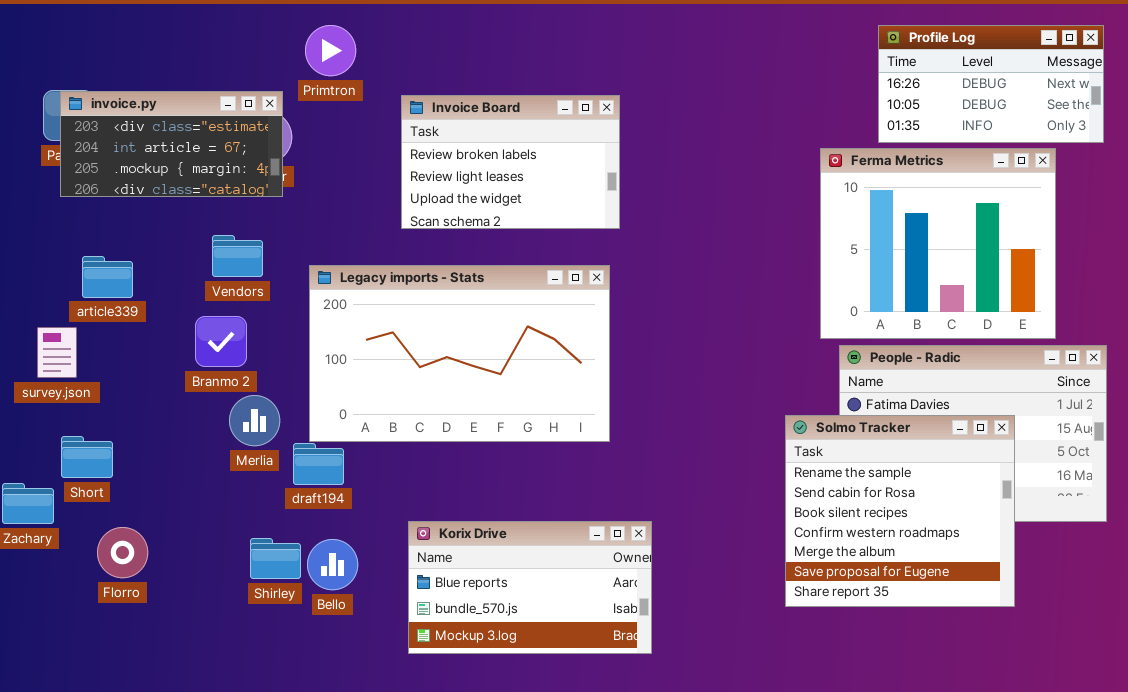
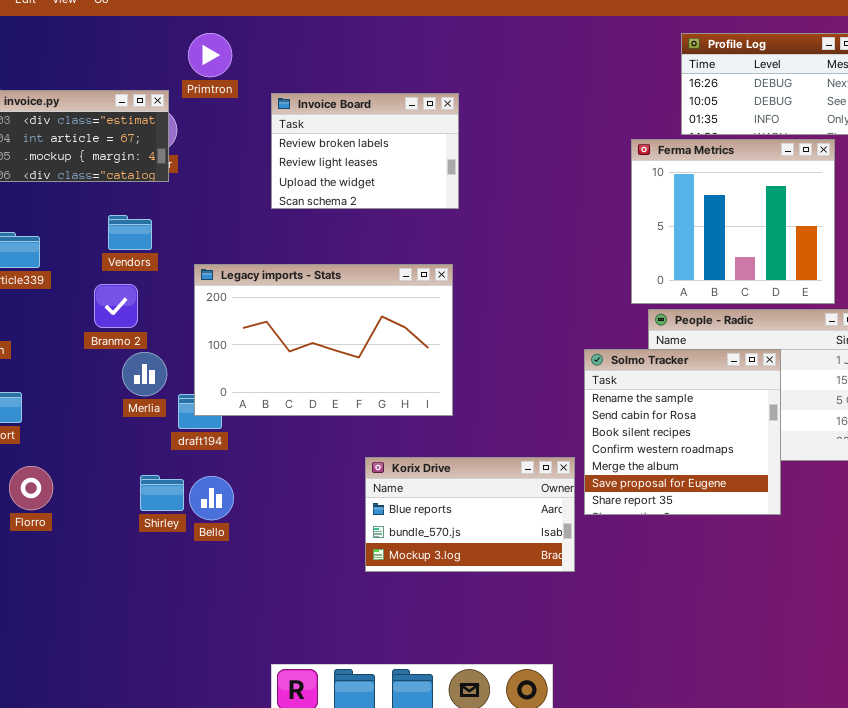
Legacy imports - Stats: [309,265,610,442] -> [194,264,453,416], moved
Solmo Tracker: [785,415,1015,607] -> [584,349,781,515], moved
Korix Drive: [408,521,652,654] -> [365,457,575,572], moved

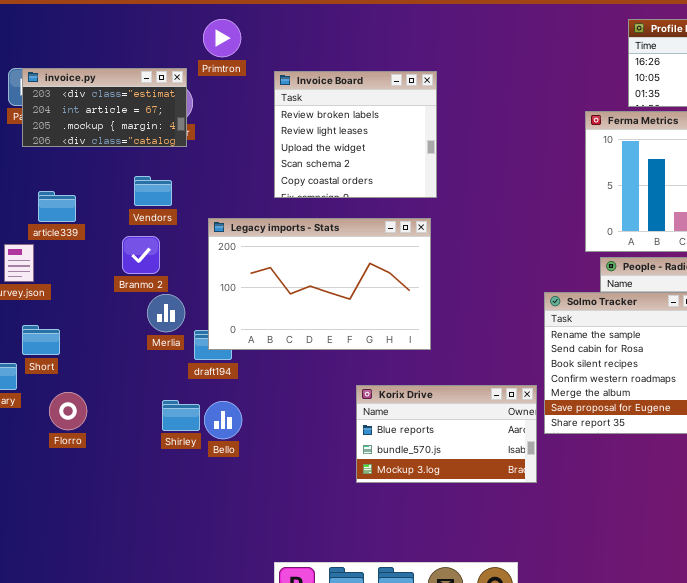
Invoice Board: [271,93,459,209] -> [274,71,437,198], resized

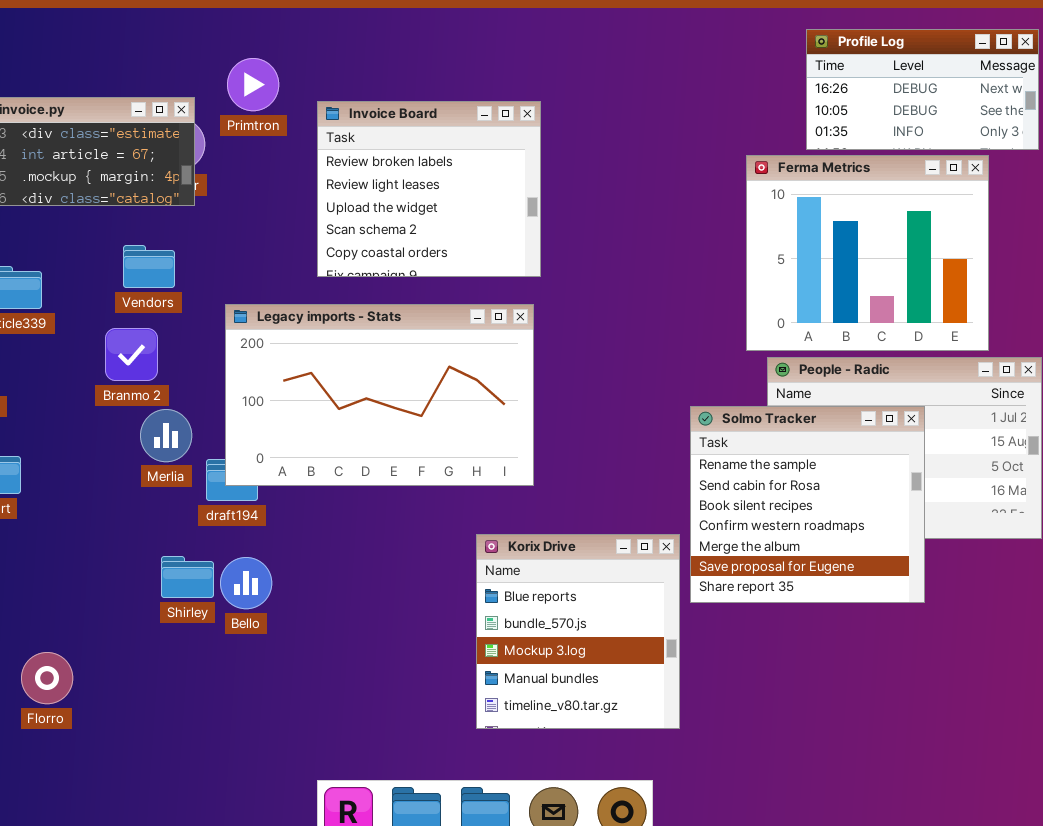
Primtron: [203,19,241,57] -> [227,58,279,111], moved
Korix Drive: [356,385,537,483] -> [476,534,680,729], resized
Florro: [49,392,87,430] -> [21,652,73,704], moved

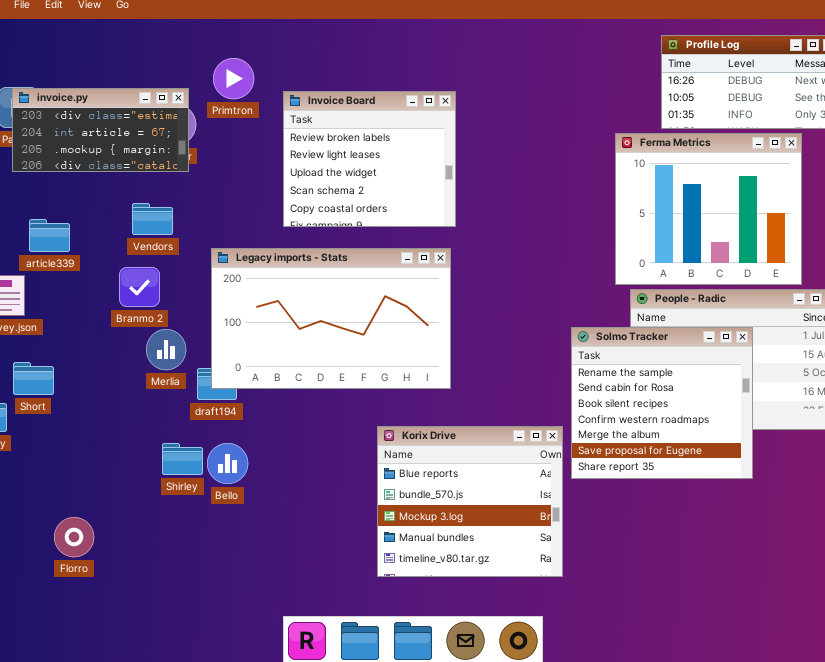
Korix Drive: [476,534,680,729] -> [377,426,563,577], resized

